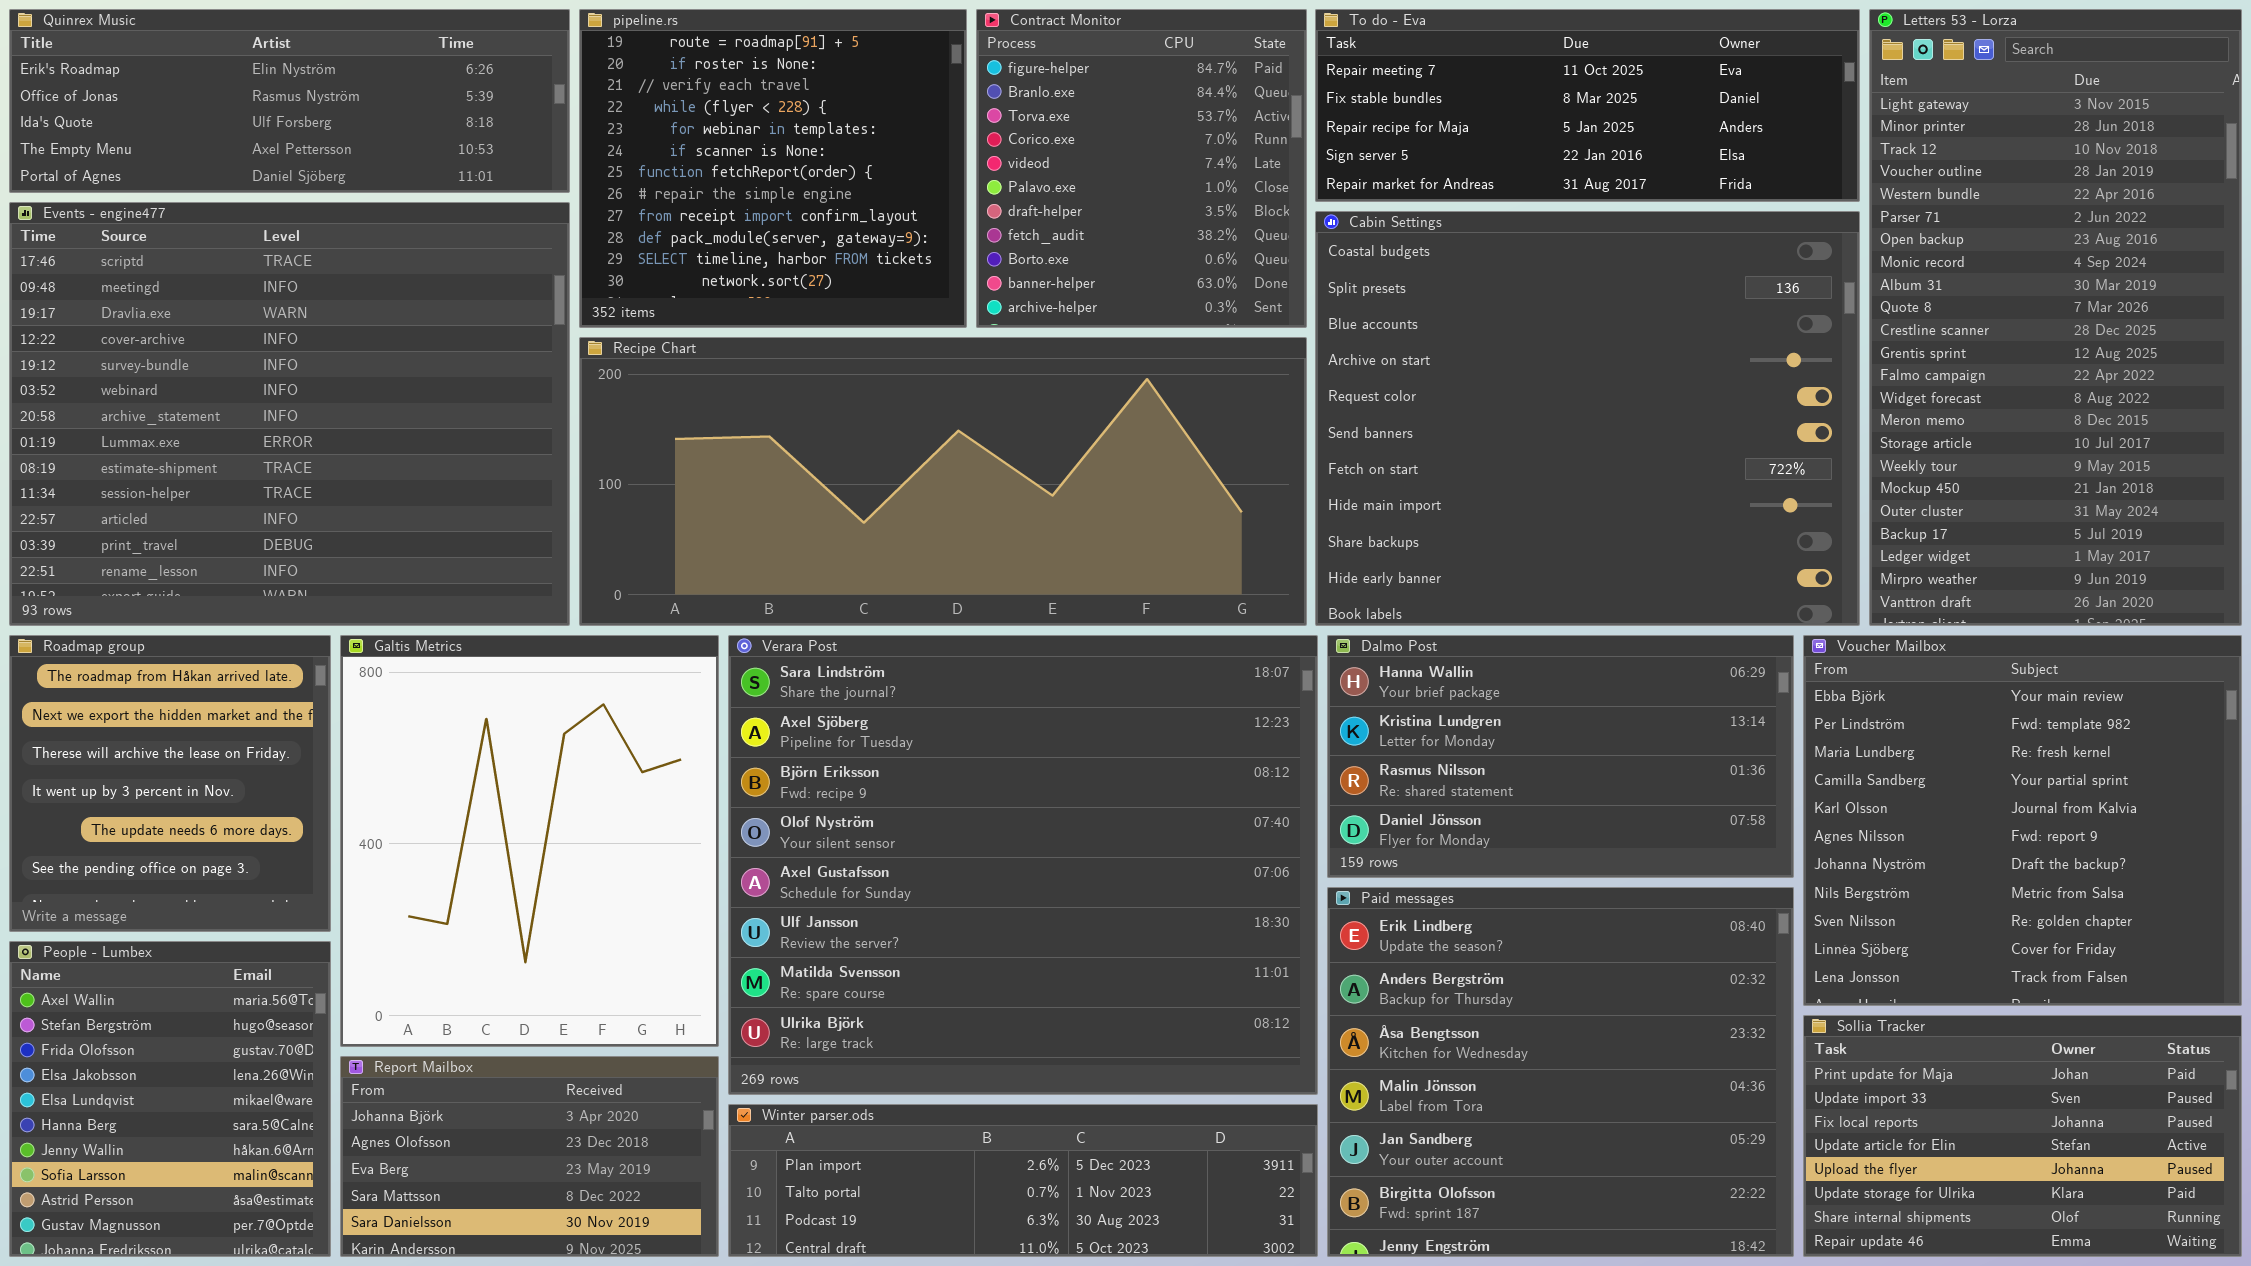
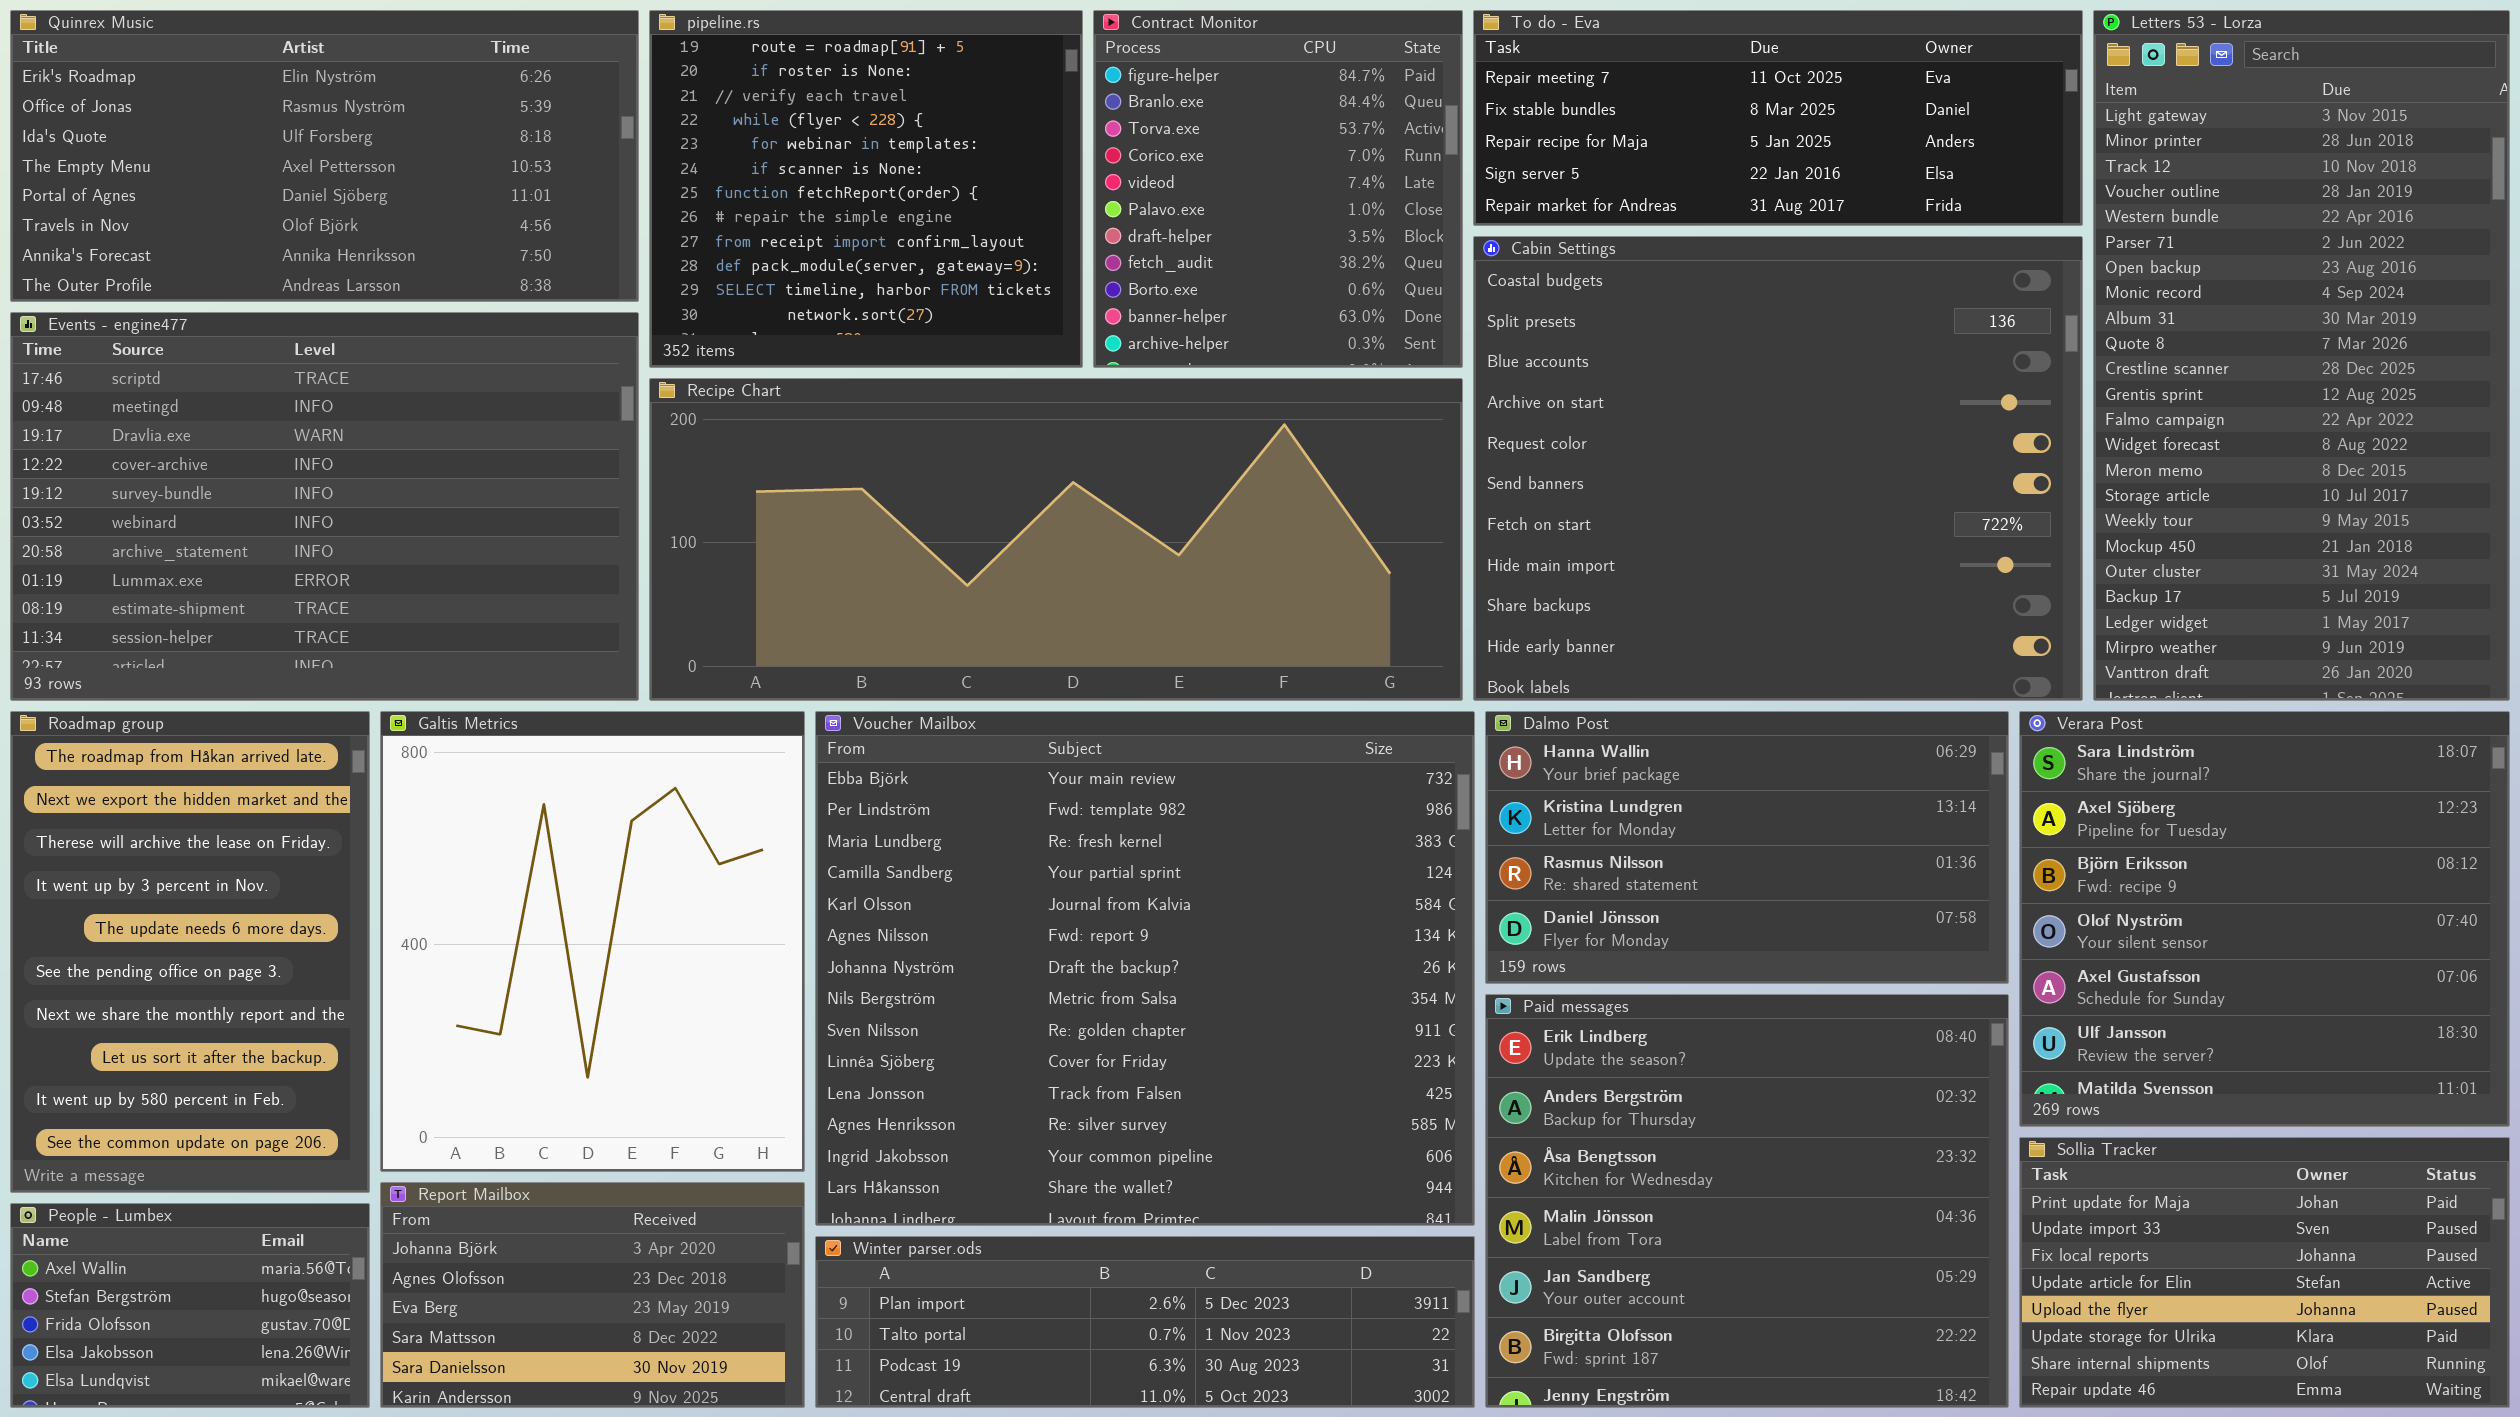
Quinrex Music: [9,9,570,193] -> [10,10,639,302], resized
Events - engine477: [9,202,570,626] -> [10,312,639,701], resized
Roadmap group: [9,635,331,932] -> [10,711,370,1193], resized
Verara Post: [728,635,1318,1095] -> [2019,711,2510,1127], moved, resized
Voucher Mailbox: [1803,635,2242,1006] -> [815,711,1475,1226], moved, resized
People - Lumbex: [9,941,331,1257] -> [10,1203,370,1408], resized

